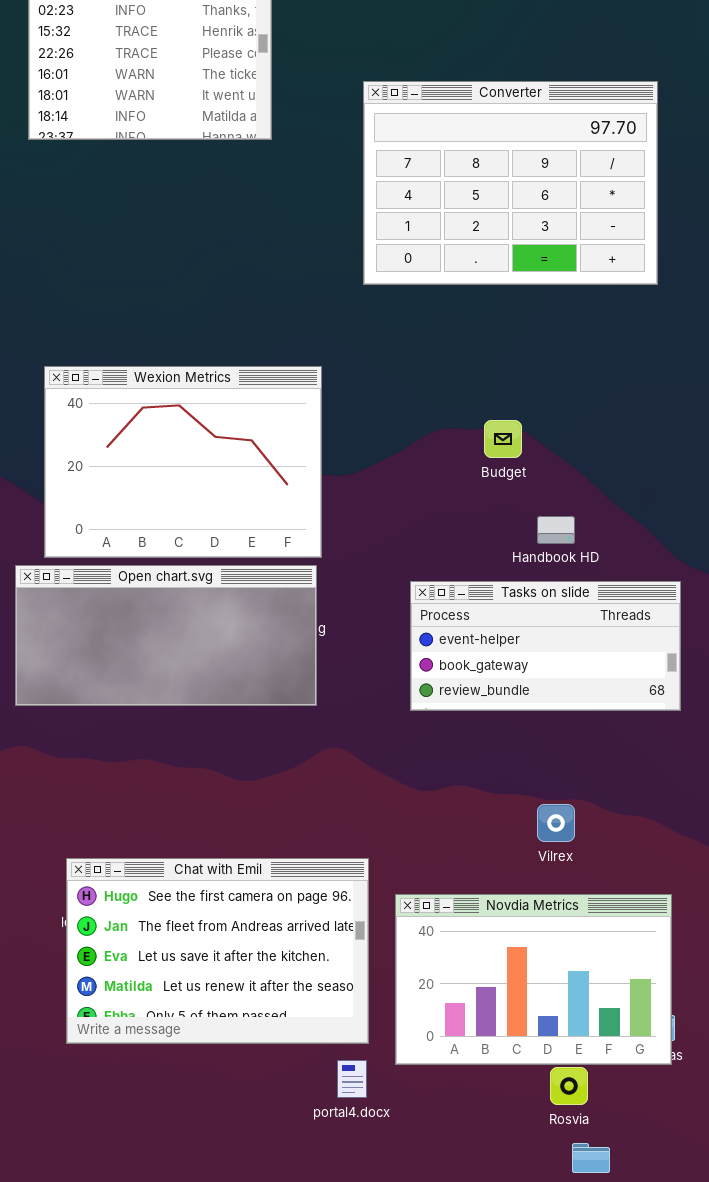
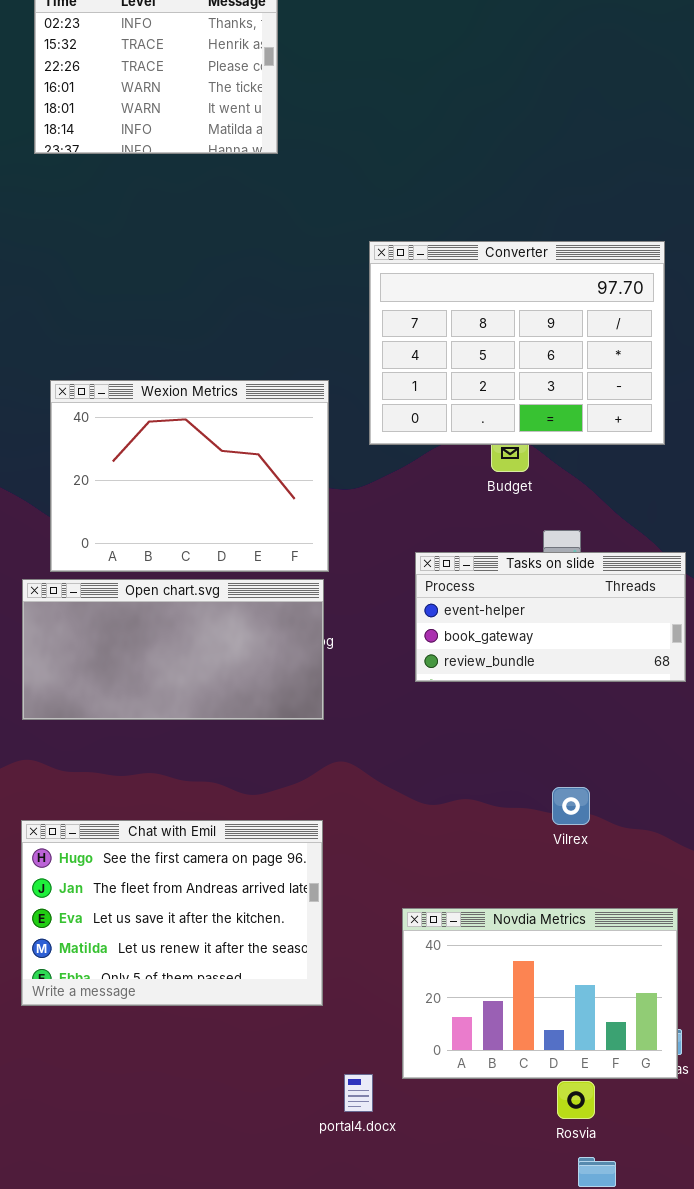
Converter: [363,81,658,285] -> [369,241,665,445], moved
Tasks on slide: [410,581,681,711] -> [415,552,686,682], moved
Vilrex: [537,804,575,842] -> [552,787,590,825], moved
Chat with Emil: [66,858,369,1044] -> [21,820,323,1006], moved

